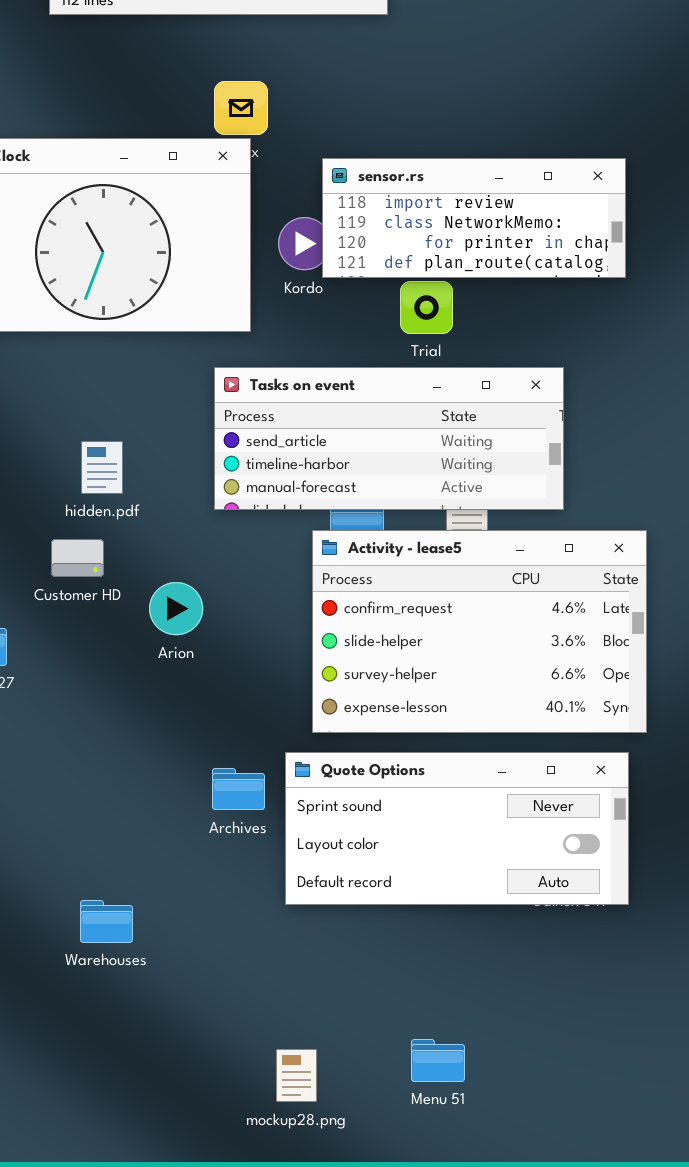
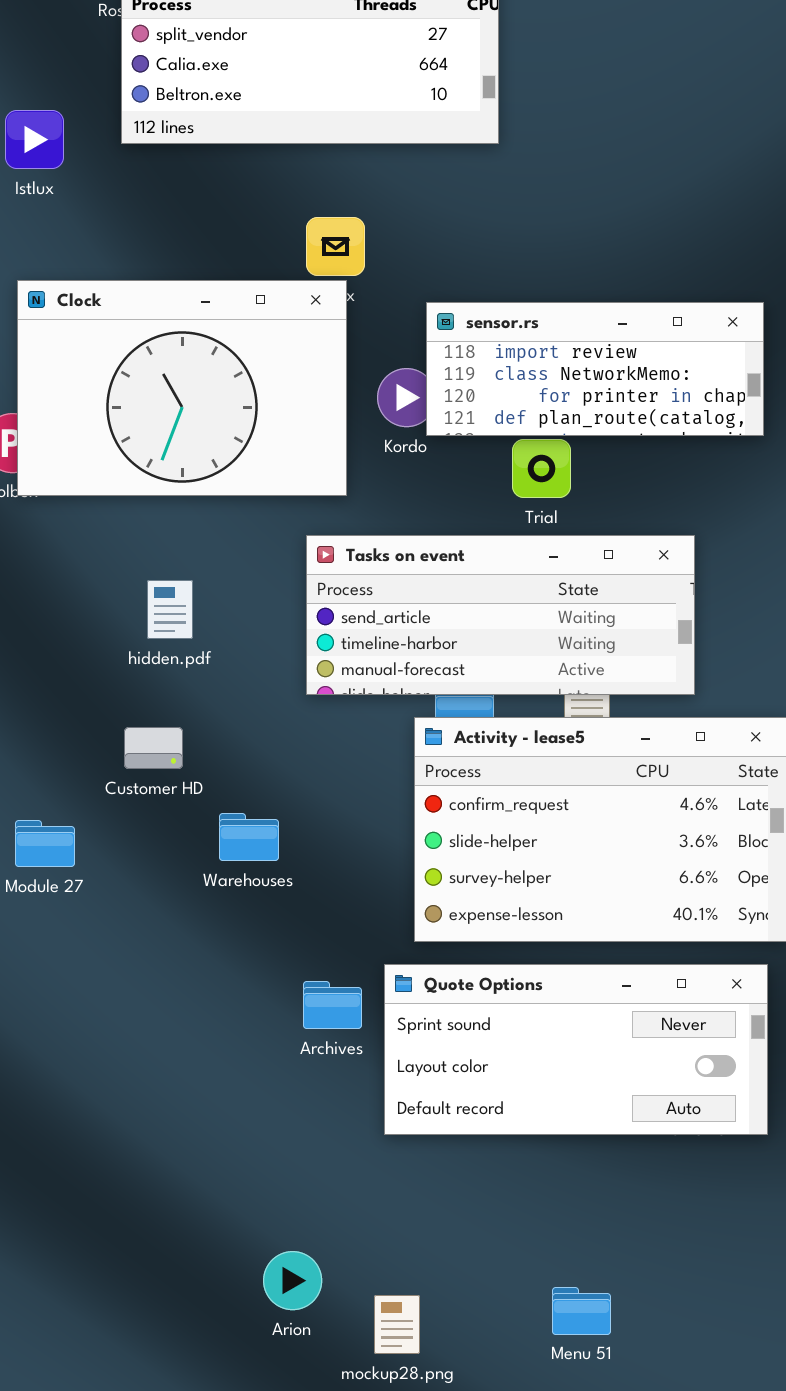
hidden.pdf: [81,441,123,494] -> [147,580,193,639], moved
Arion: [149,582,203,635] -> [263,1251,322,1310], moved
Warehouses: [80,900,133,943] -> [219,813,279,861], moved
Menu 51: [411,1039,465,1082] -> [552,1287,611,1335], moved

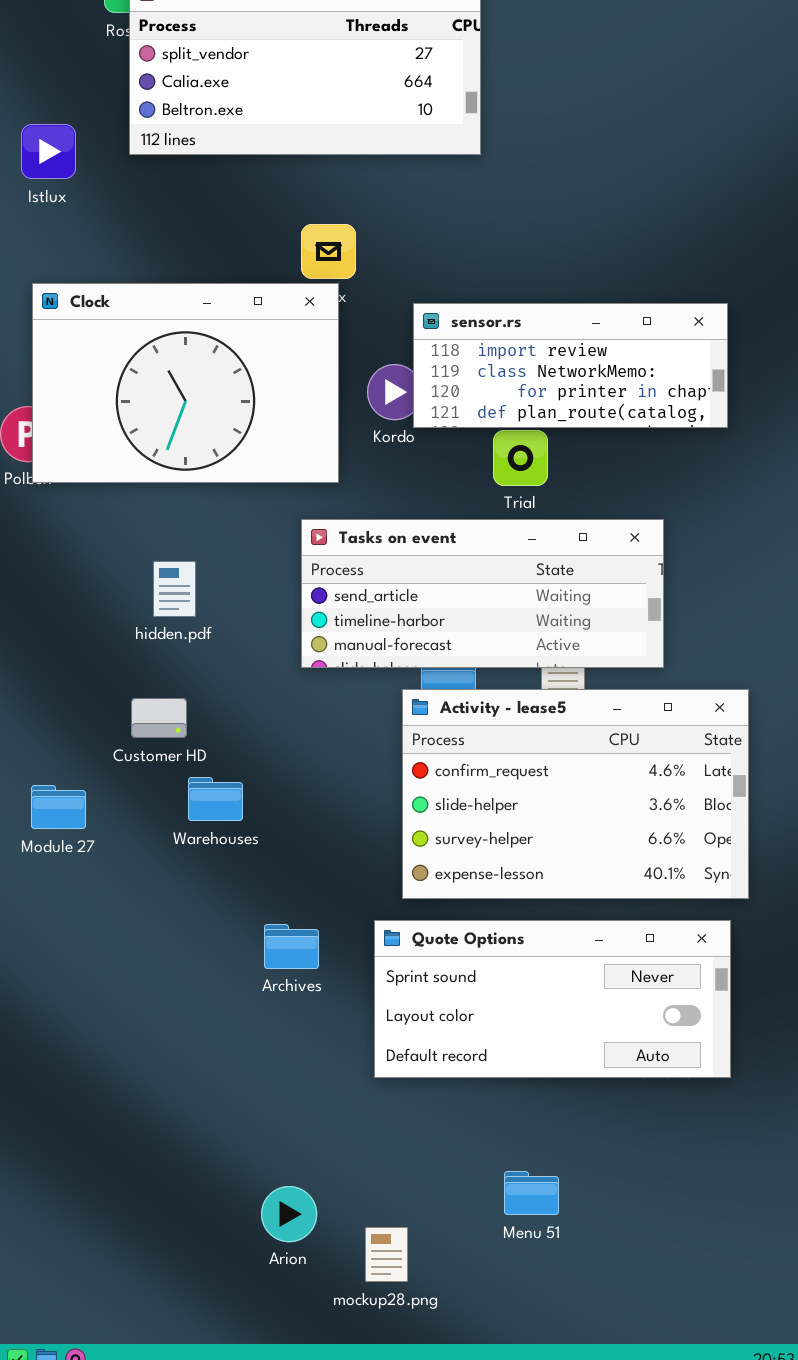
Warehouses: [219,813,279,861] -> [188,777,243,821], moved
Archives: [303,981,362,1029] -> [264,924,319,969], moved
Menu 51: [552,1287,611,1335] -> [504,1171,559,1215], moved

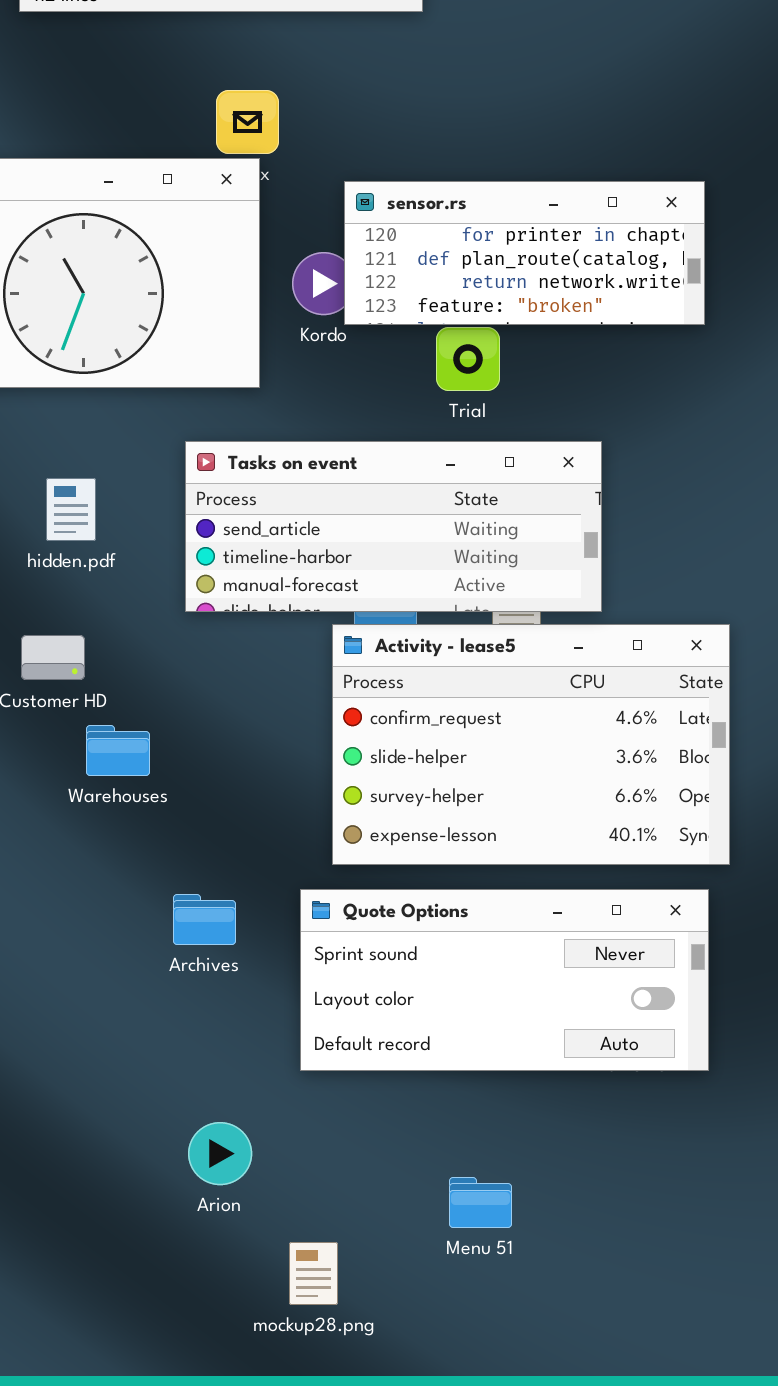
sensor.rs: [413,303,728,428] -> [344,181,705,325], scrolled down 2 rows
Tasks on event: [301,519,664,668] -> [185,441,602,612], moved
Arion: [261,1186,317,1242] -> [188,1122,252,1185], moved

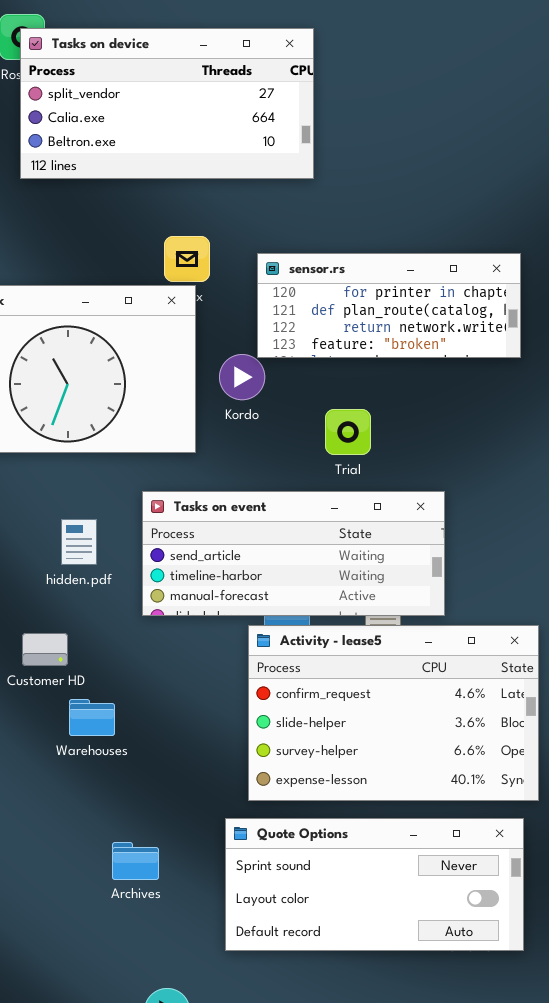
sensor.rs: [344,181,705,325] -> [257,253,521,358], moved
hidden.pdf: [46,478,96,541] -> [61,519,97,565], moved
Archives: [173,894,236,945] -> [112,842,159,880], moved

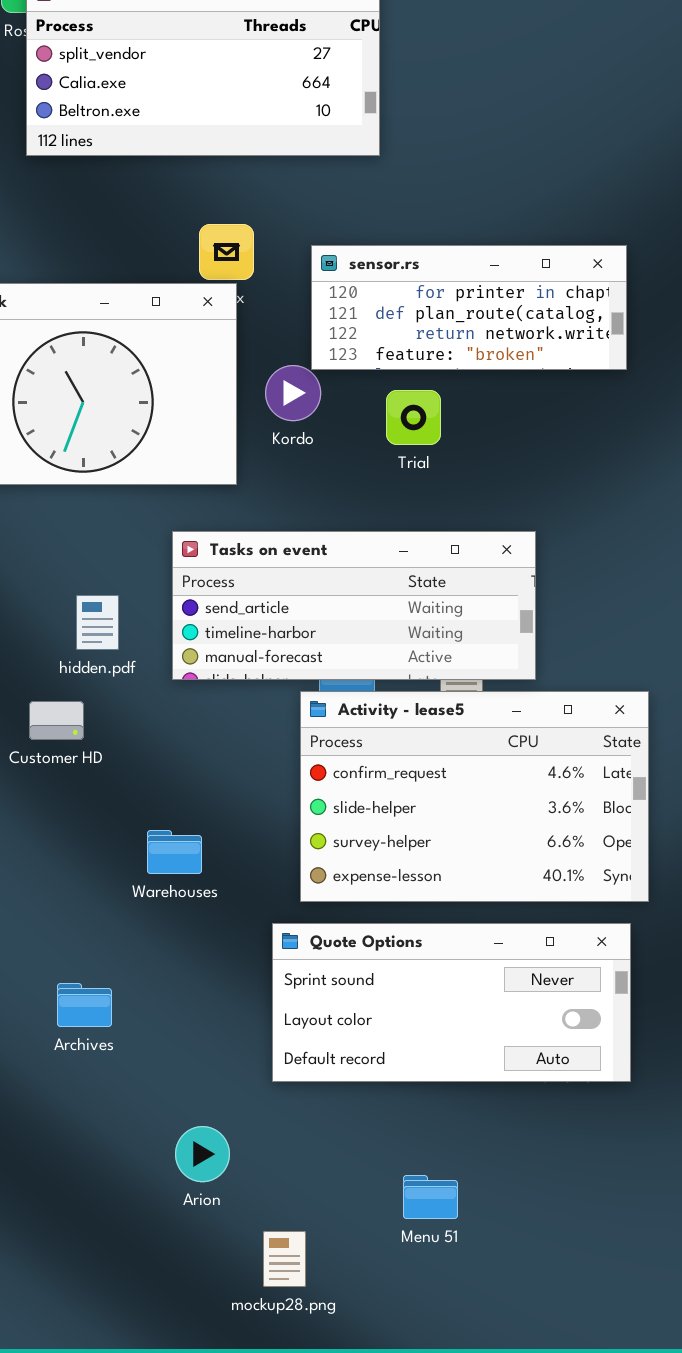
Trial: [325,409,371,455] -> [386,390,441,445], moved
hidden.pdf: [61,519,97,565] -> [76,595,119,650], moved
Warehouses: [69,699,115,736] -> [147,830,202,874], moved
Archives: [112,842,159,880] -> [57,983,112,1027], moved

